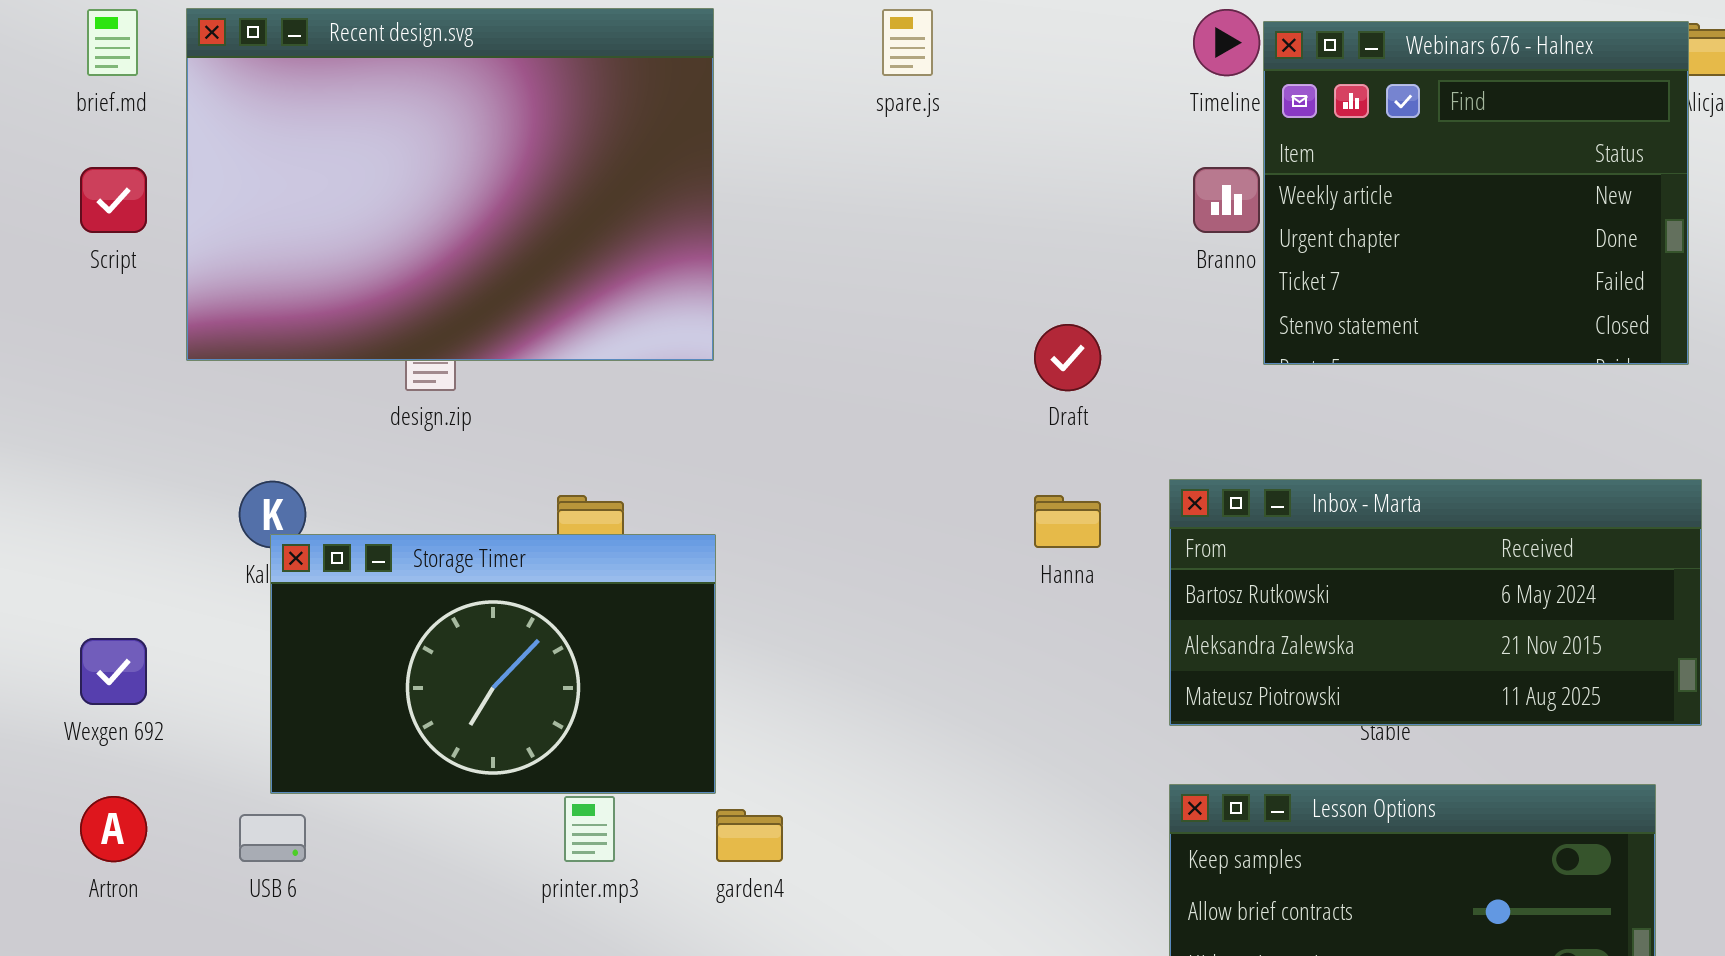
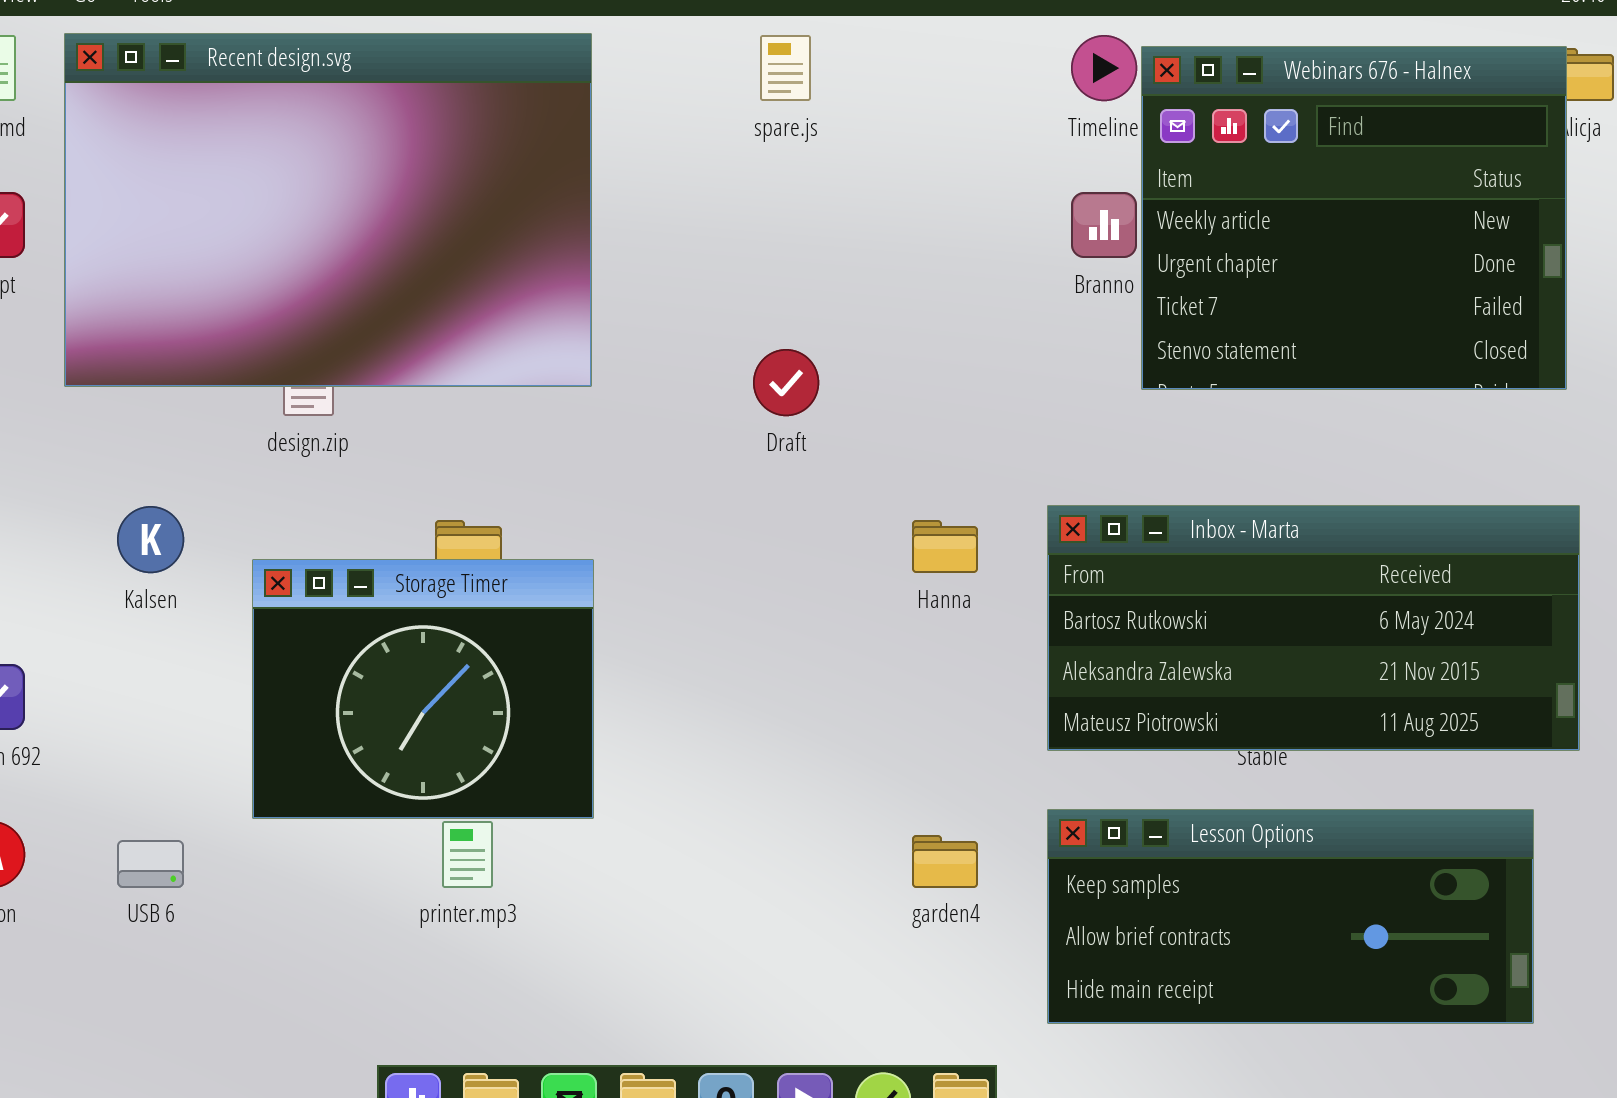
Draft: [1034,324,1101,391] -> [753,349,819,416], moved
Storage Timer: [270,534,716,794] -> [252,559,594,819], resized
garden4: [716,809,783,862] -> [912,835,978,888], moved

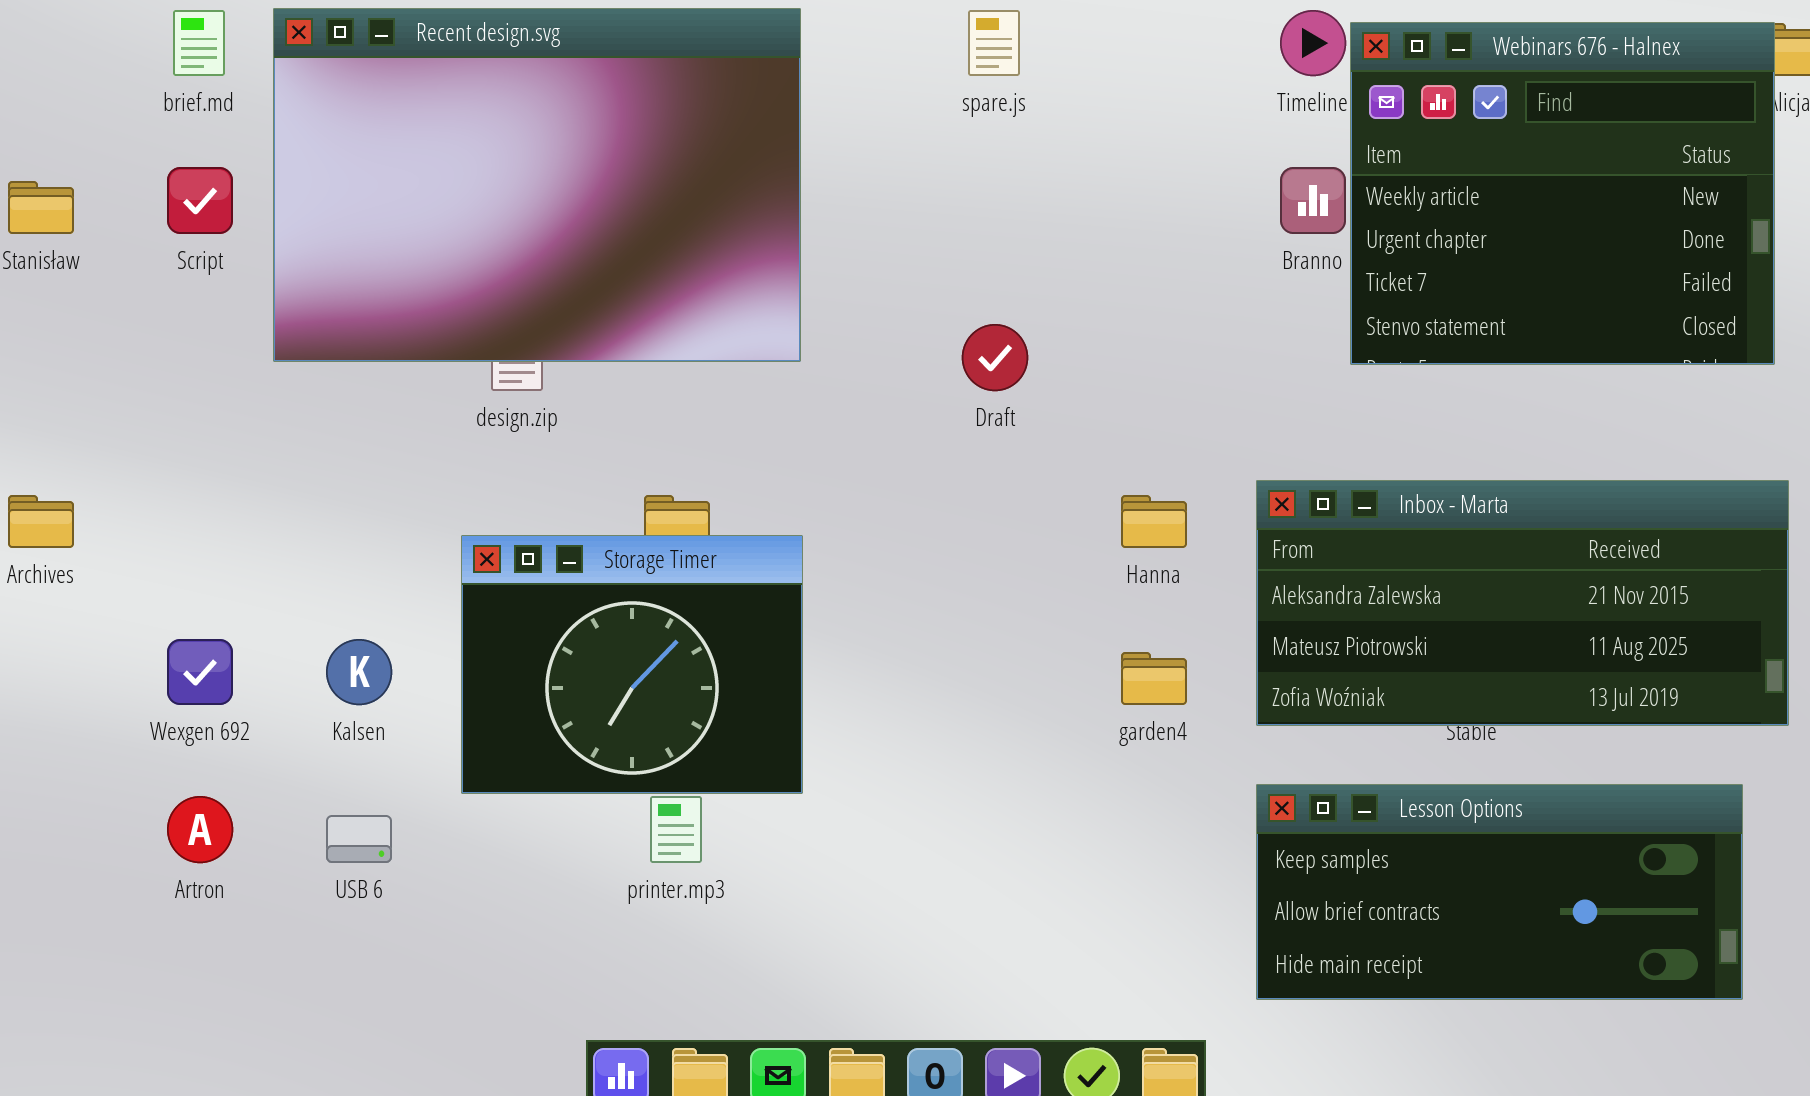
Inbox - Marta: [1047,505,1580,751] -> [1256,480,1789,726], scrolled down 1 row
Kalsen: [117,506,184,573] -> [326,639,392,705], moved
garden4: [912,835,978,888] -> [1121,652,1187,705], moved

